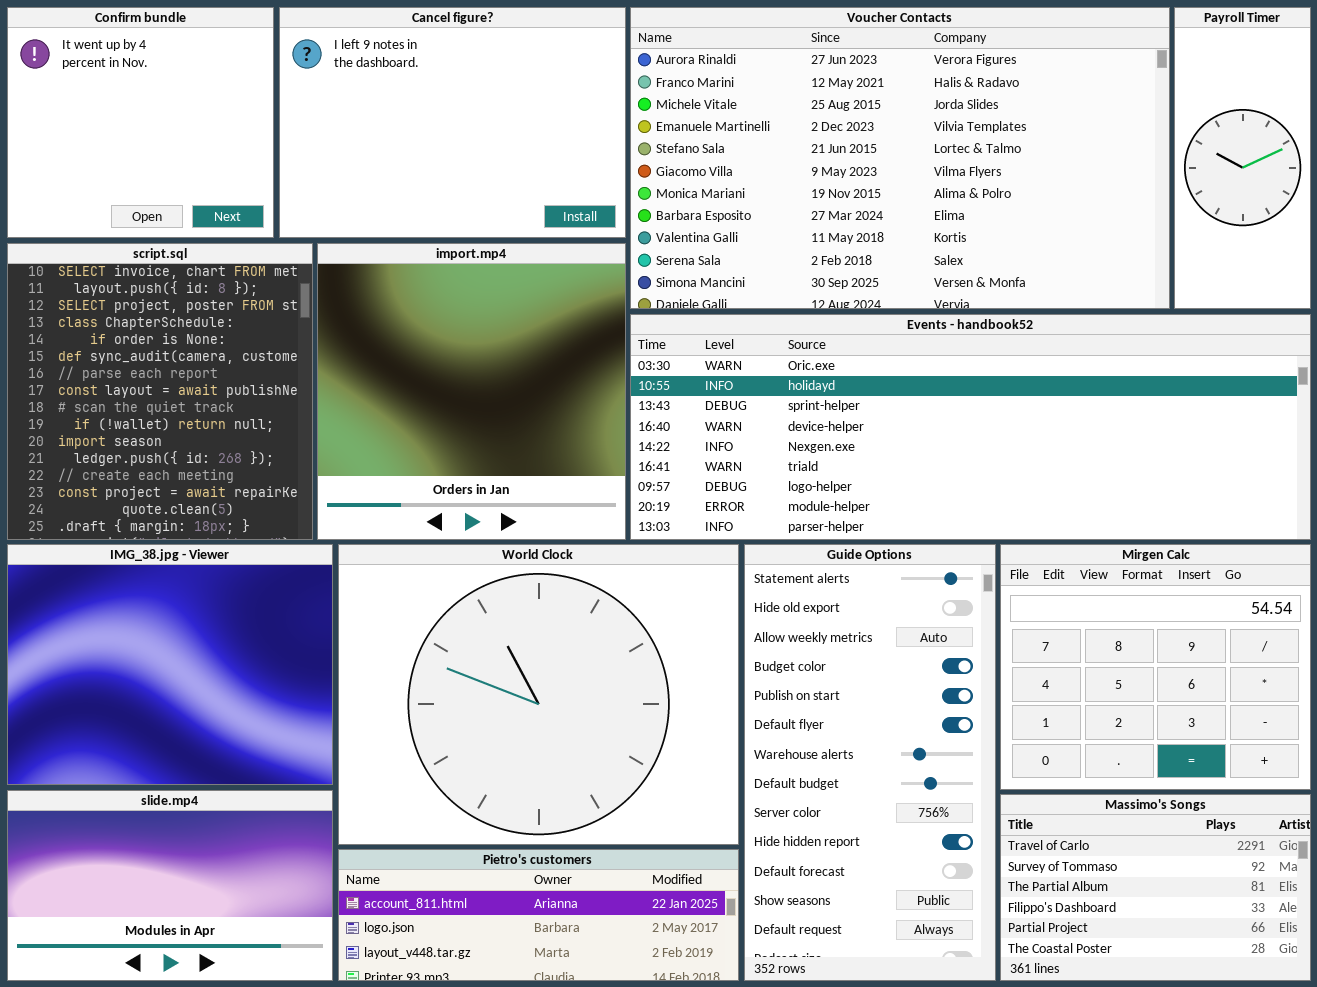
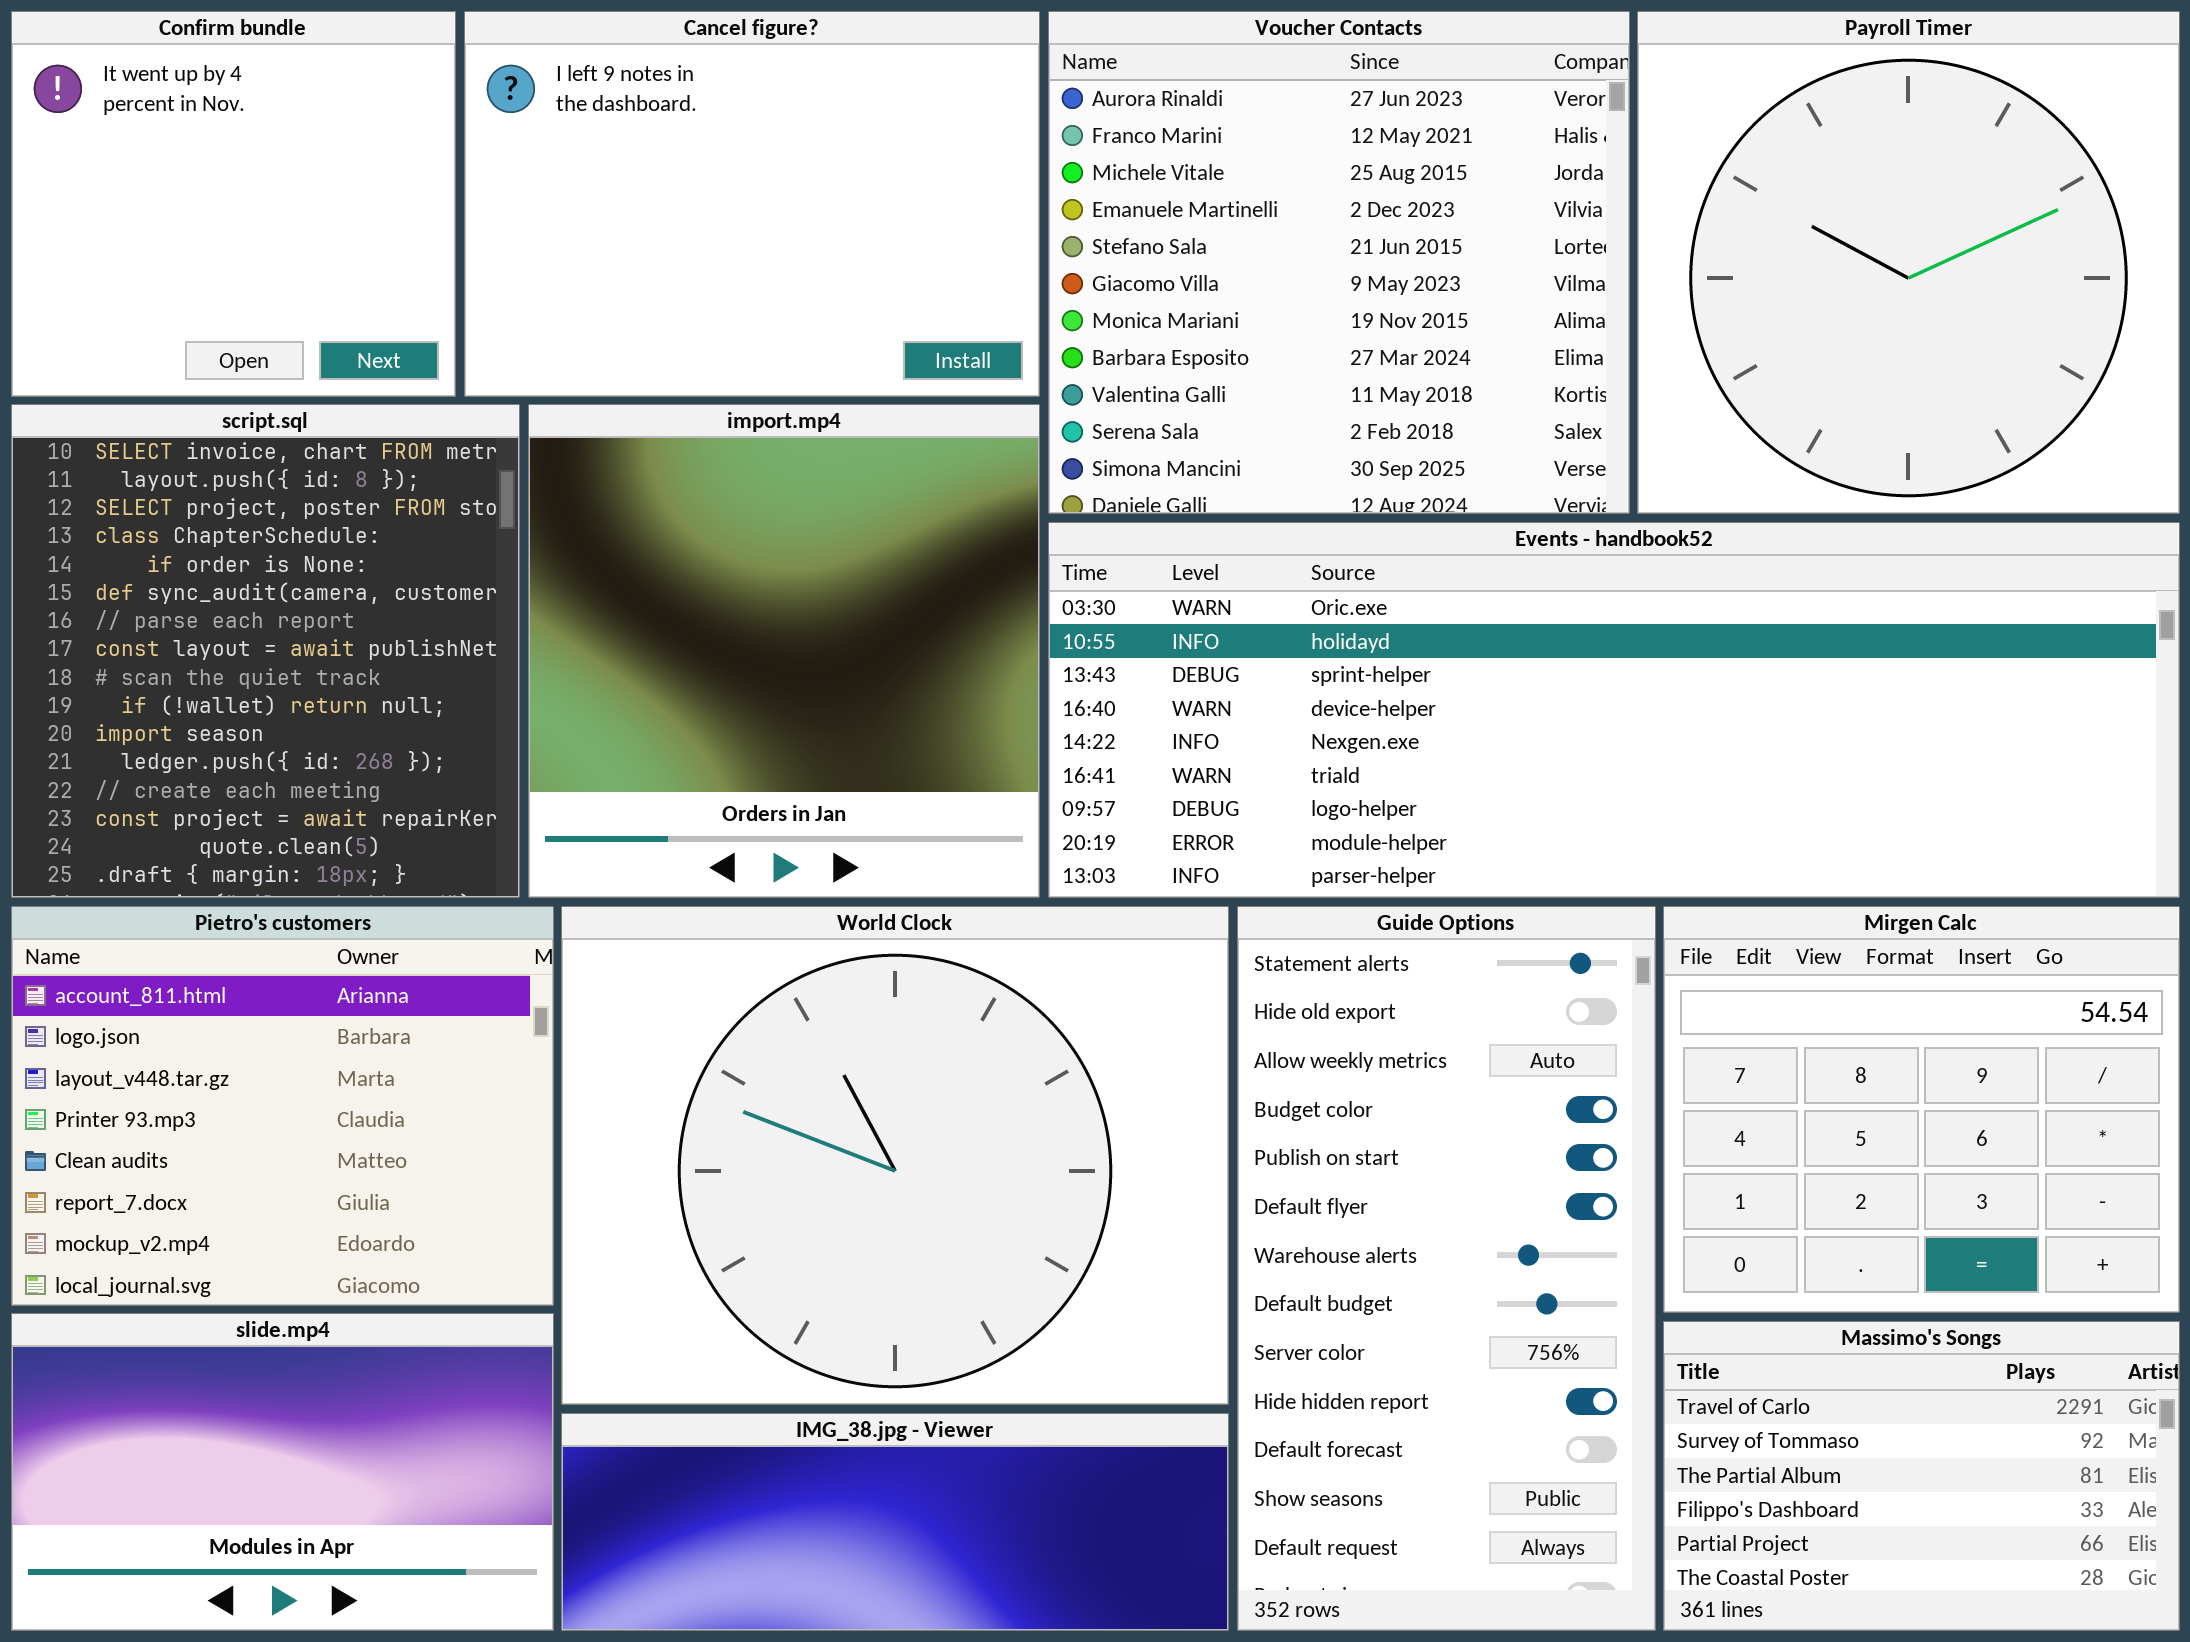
Voucher Contacts: [630,7,1170,309] -> [1048,11,1630,514], resized
Payroll Timer: [1174,7,1311,309] -> [1637,11,2180,514], resized
IMG_38.jpg - Viewer: [7,544,333,785] -> [561,1413,1229,1631], moved, resized
Pietro's customers: [338,849,739,981] -> [11,906,554,1306], moved, resized

